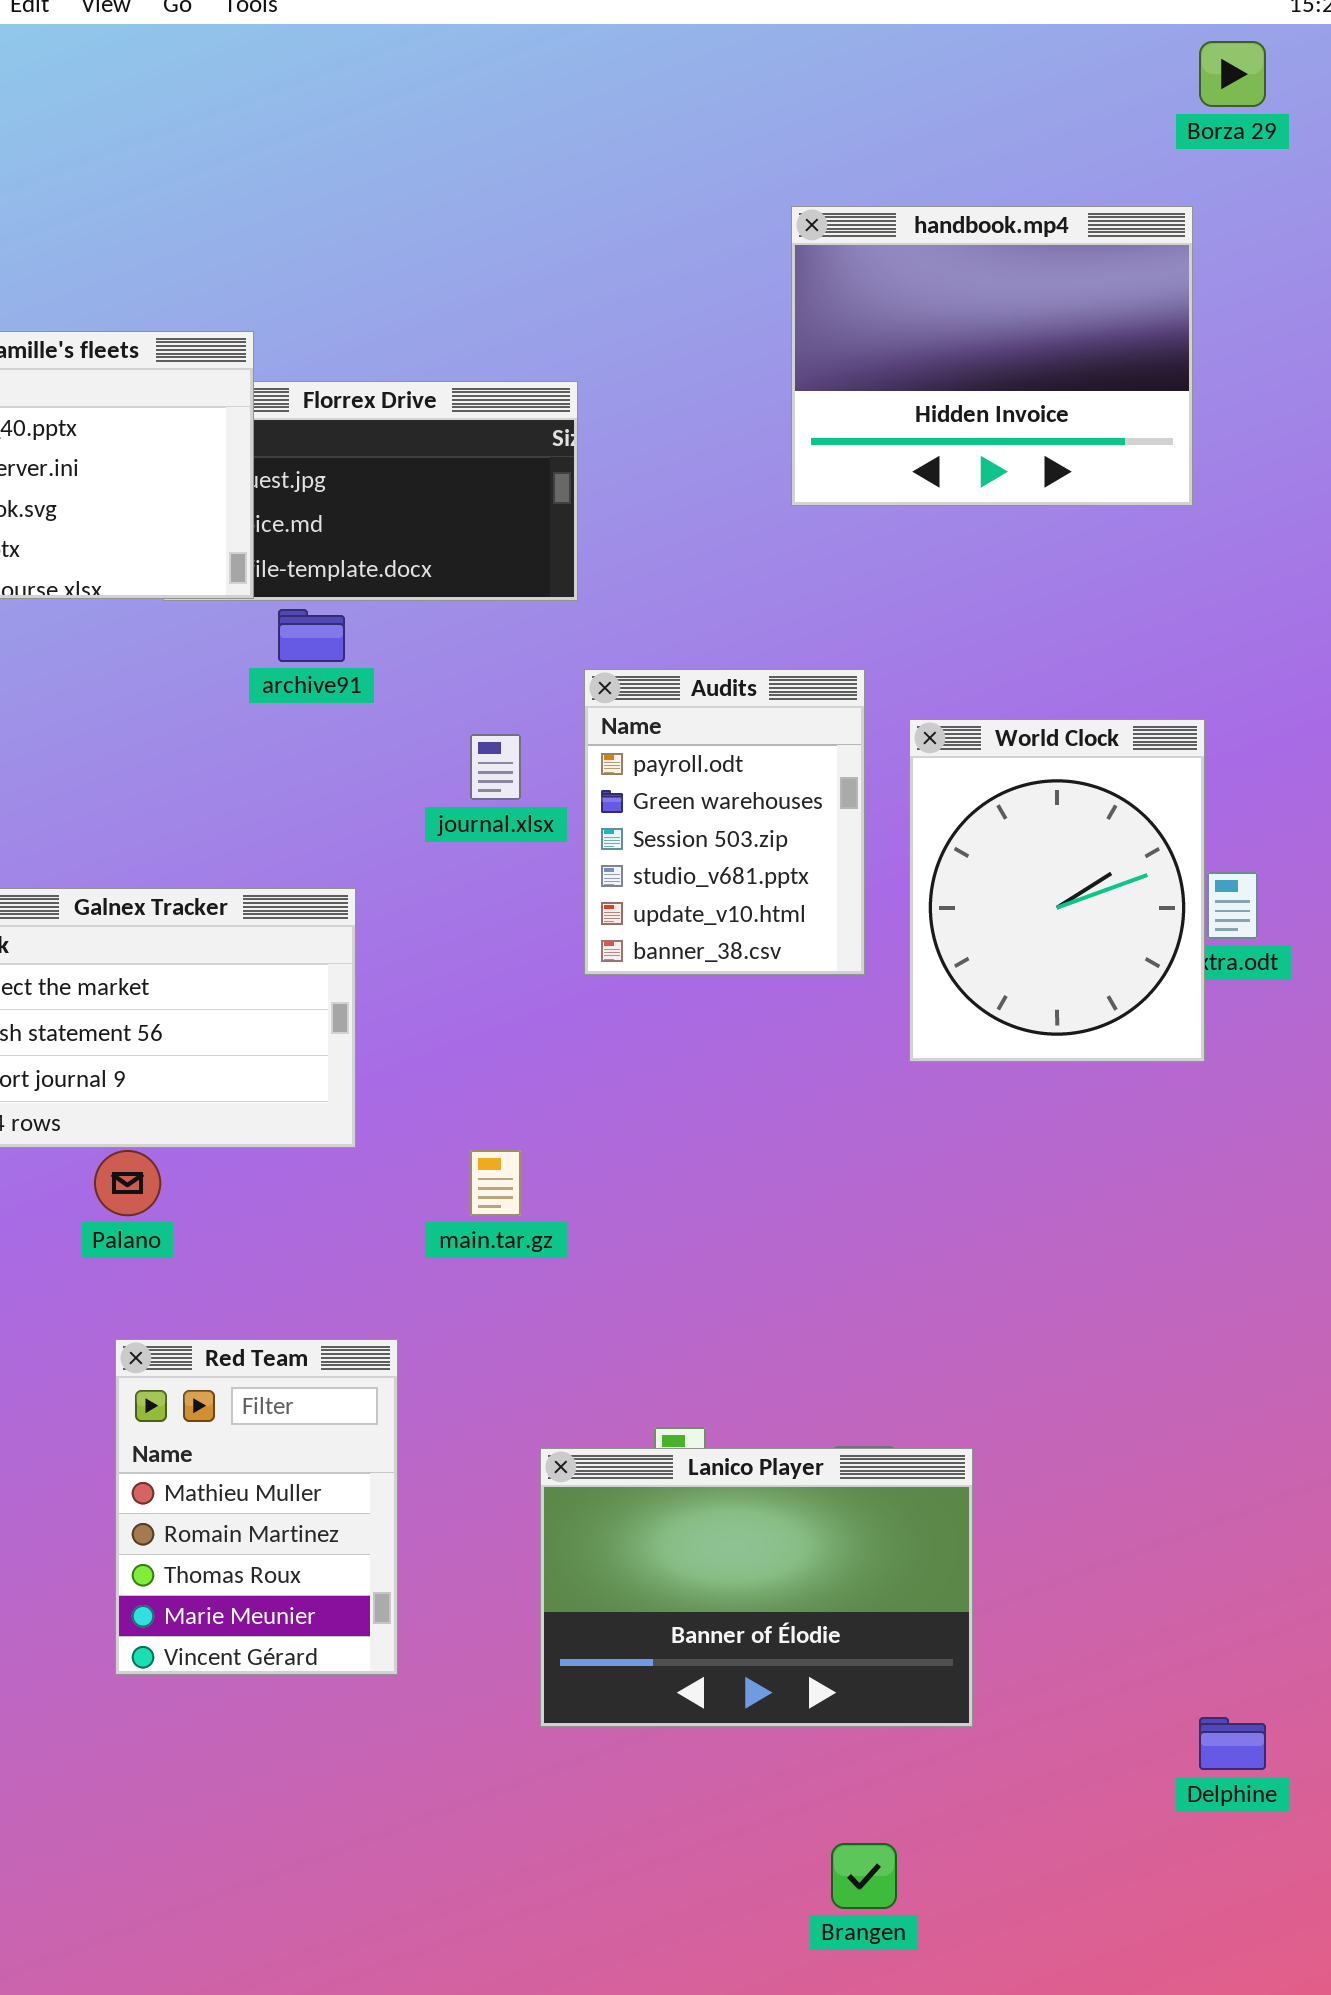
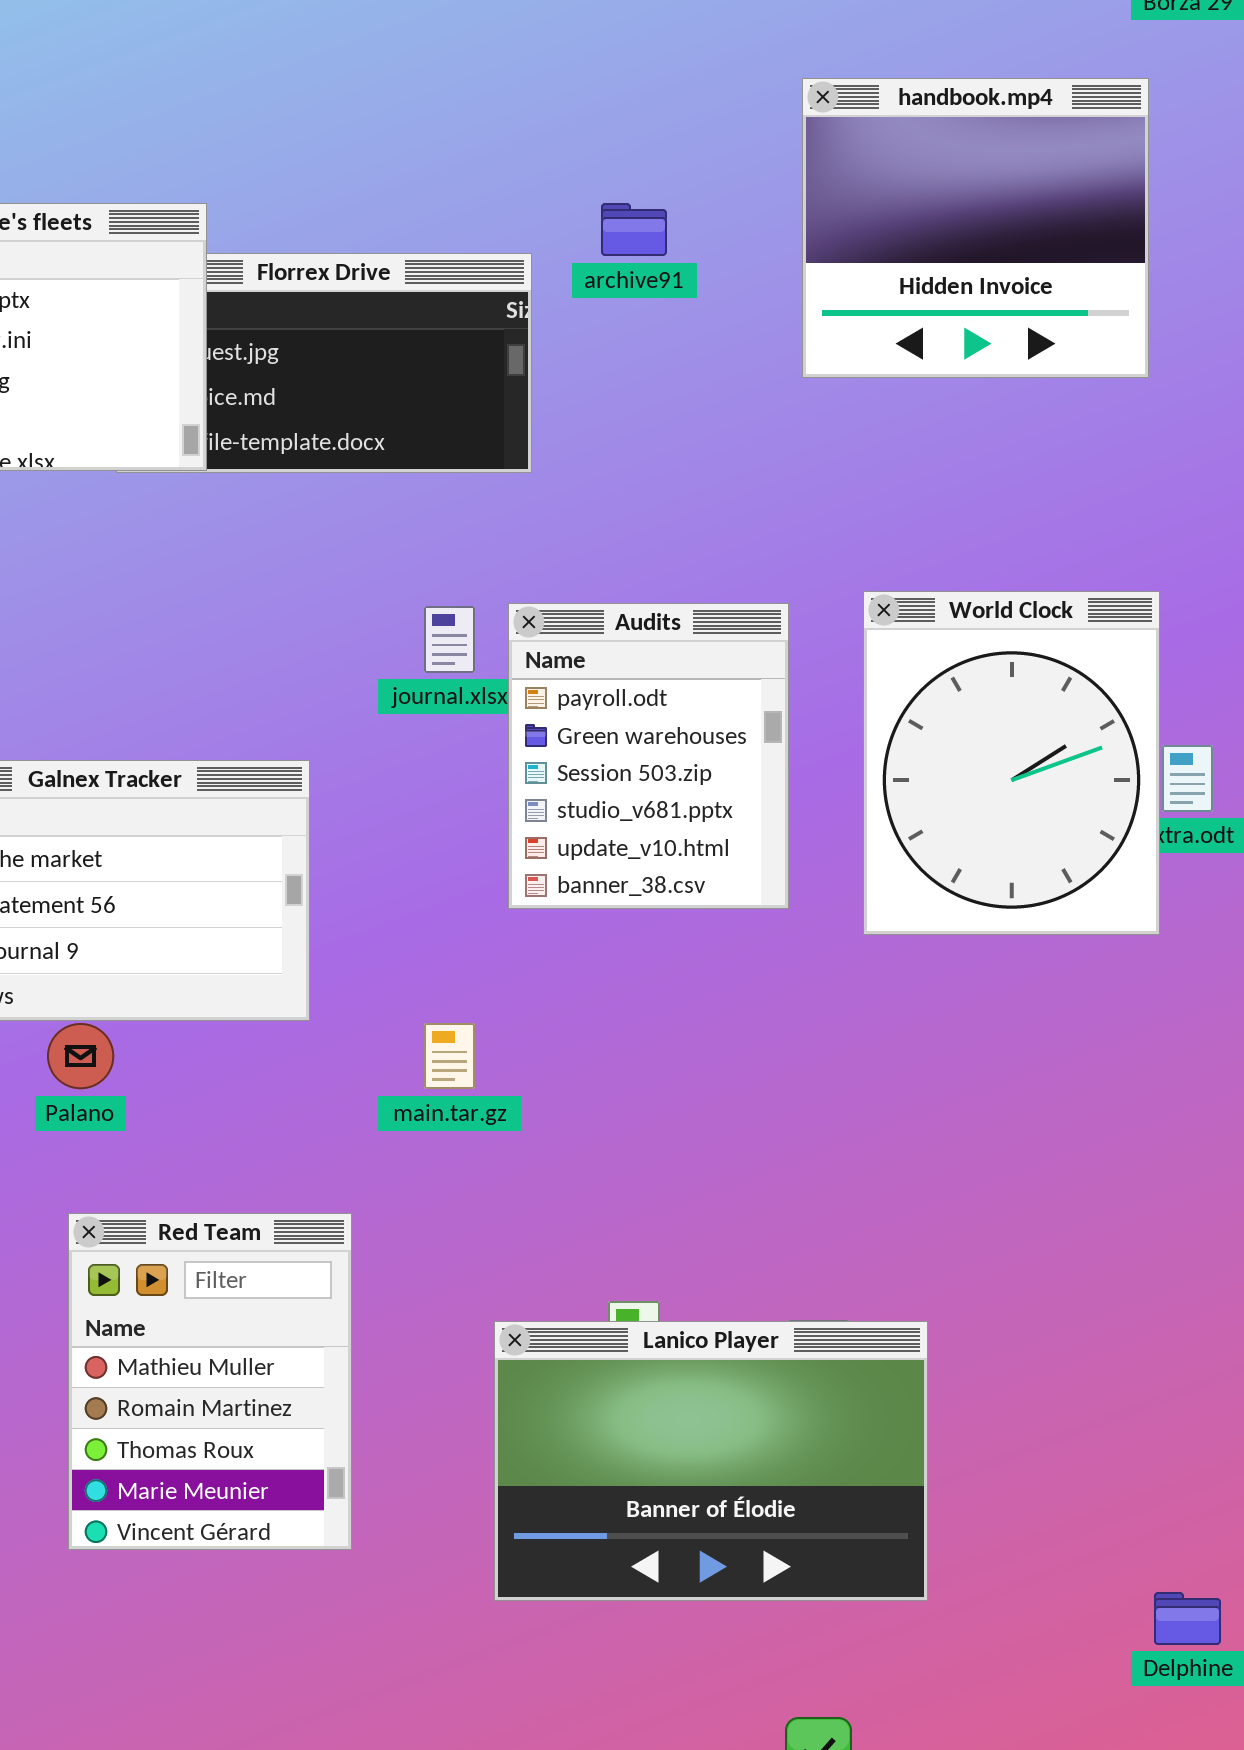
handbook.mp4: [791,206,1193,506] -> [802,78,1149,378], resized
archive91: [278,609,345,662] -> [601,203,667,256], moved
Audits: [584,669,865,975] -> [508,603,789,909], moved

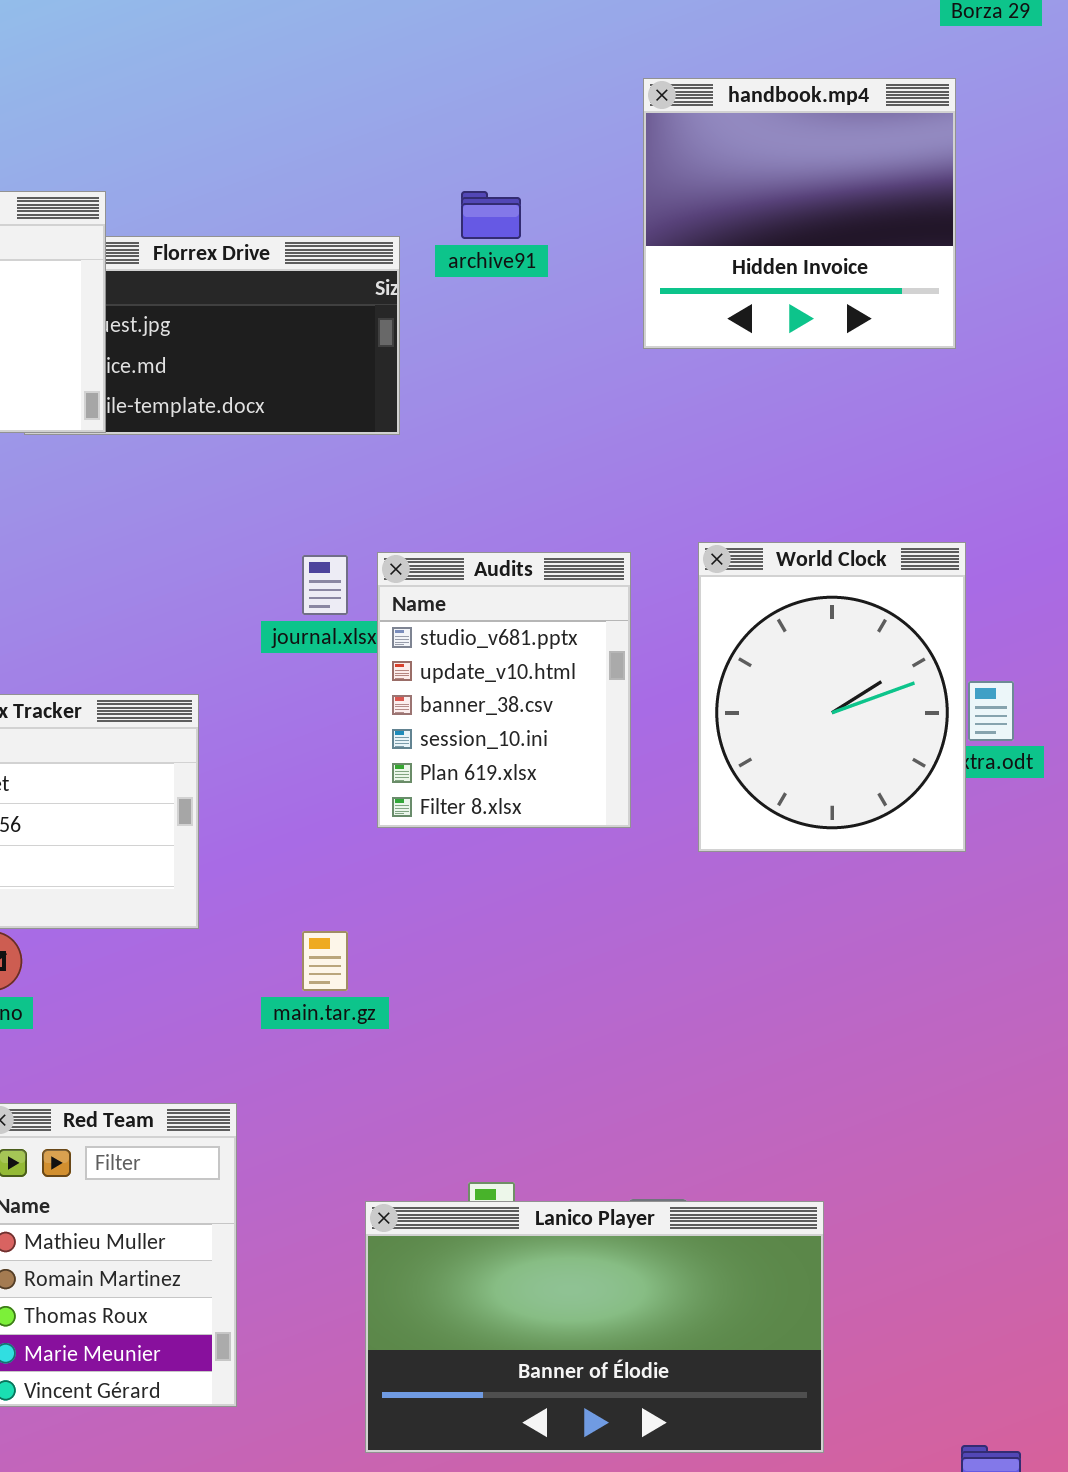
Audits: [508,603,789,909] -> [377,552,631,828], scrolled down 3 rows
Lanico Player: [494,1321,928,1601] -> [365,1201,824,1453], resized

